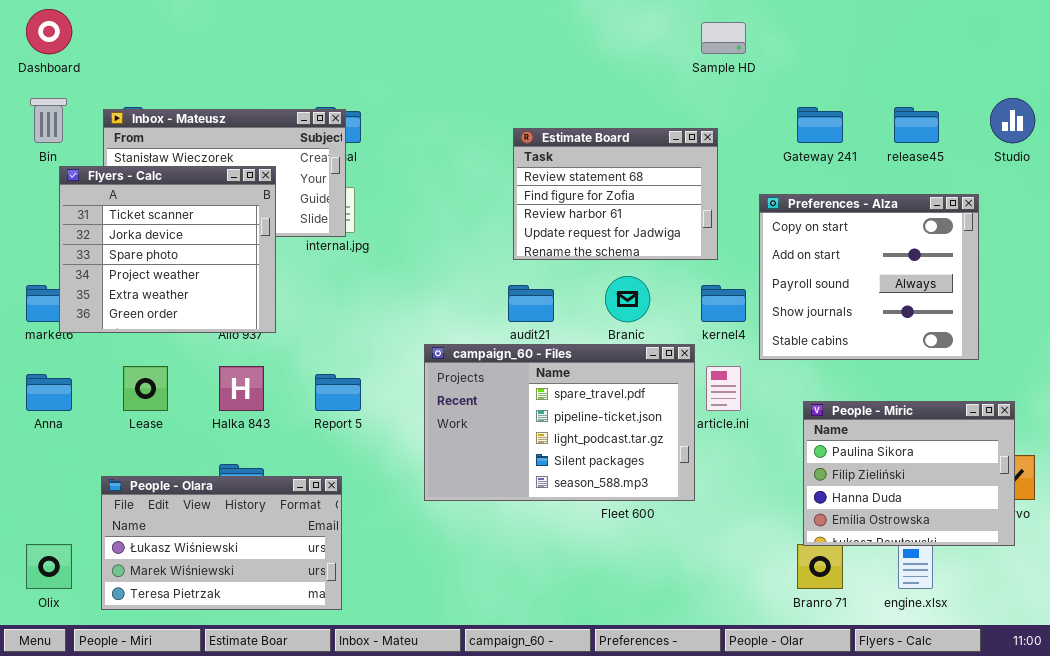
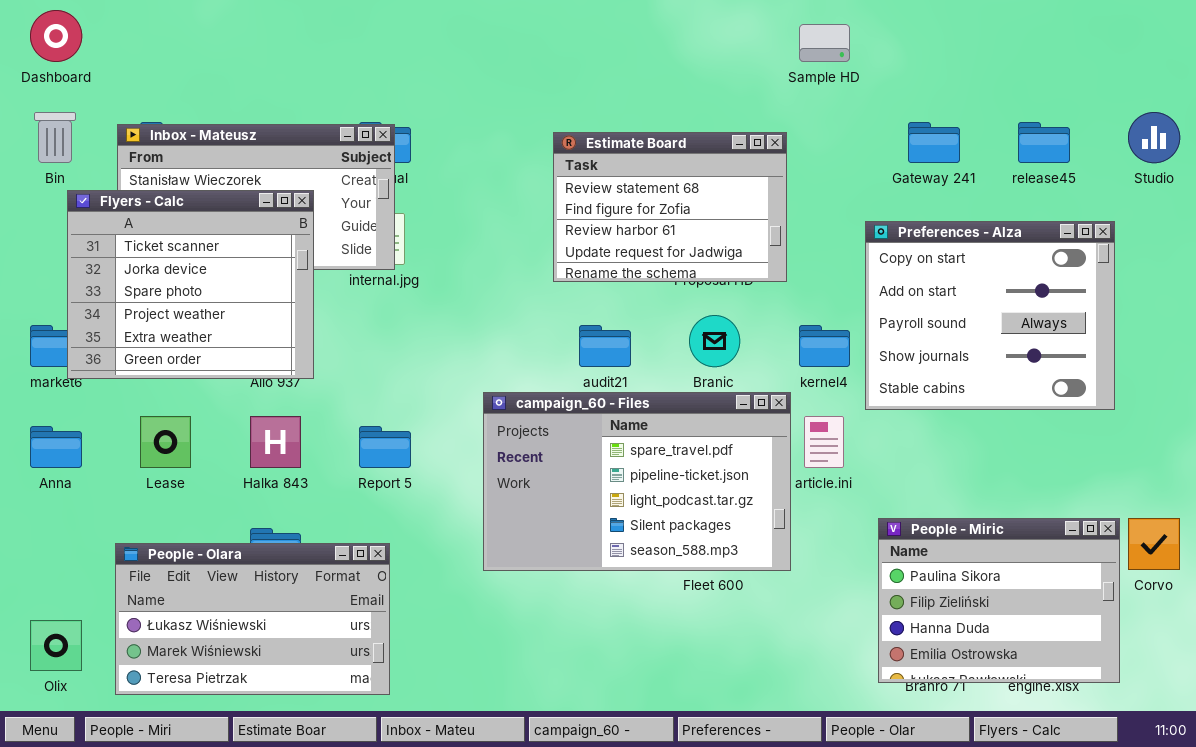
Estimate Board: [513,128,718,260] -> [553,132,787,282], moved
People - Miric: [803,401,1015,546] -> [878,518,1120,683], moved

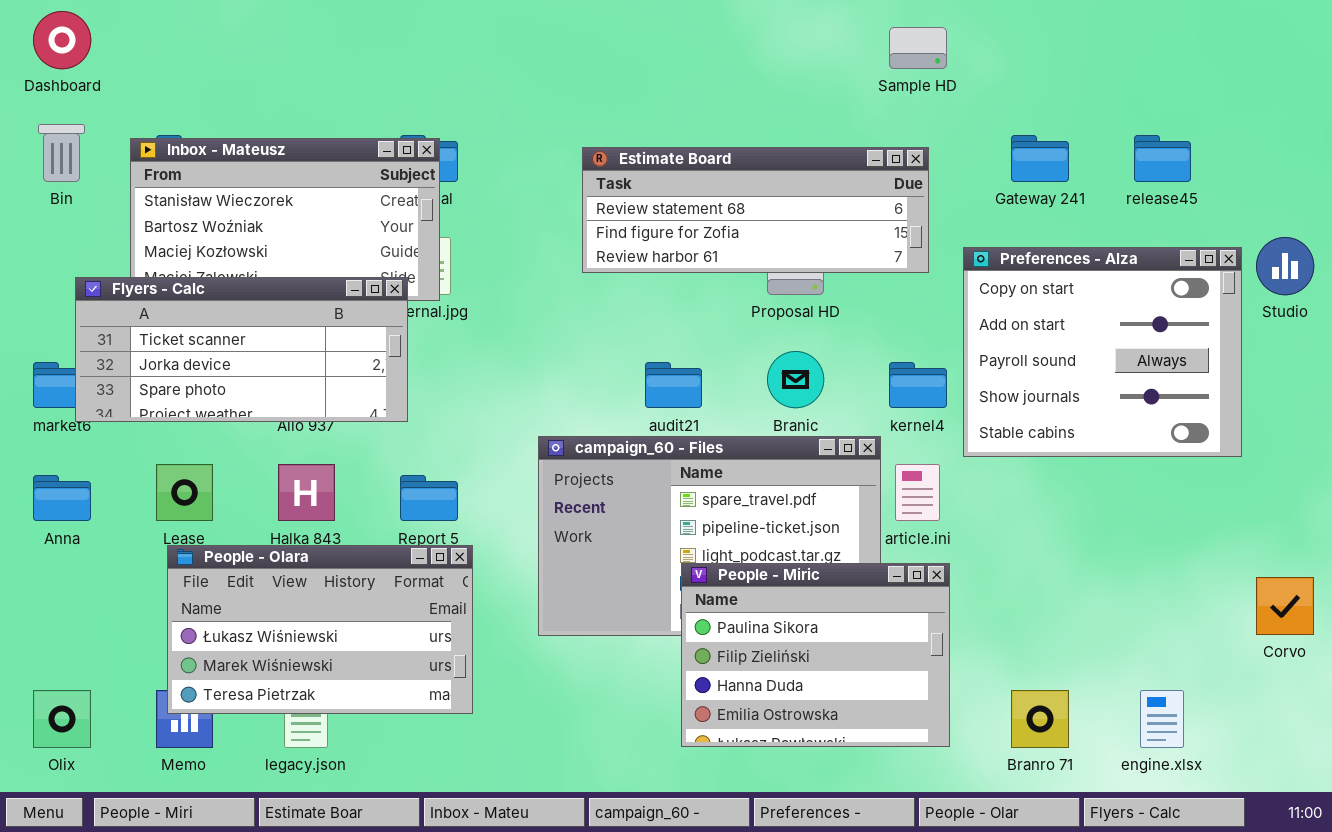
Studio: [1128,112,1180,163] -> [1256,237,1314,295], moved
Estimate Board: [553,132,787,282] -> [582,147,929,273], moved, resized
Flyers - Calc: [67,190,314,379] -> [75,277,408,422], resized
People - Miric: [878,518,1120,683] -> [681,563,950,747], moved
People - Olara: [115,543,390,695] -> [167,545,473,714], moved

